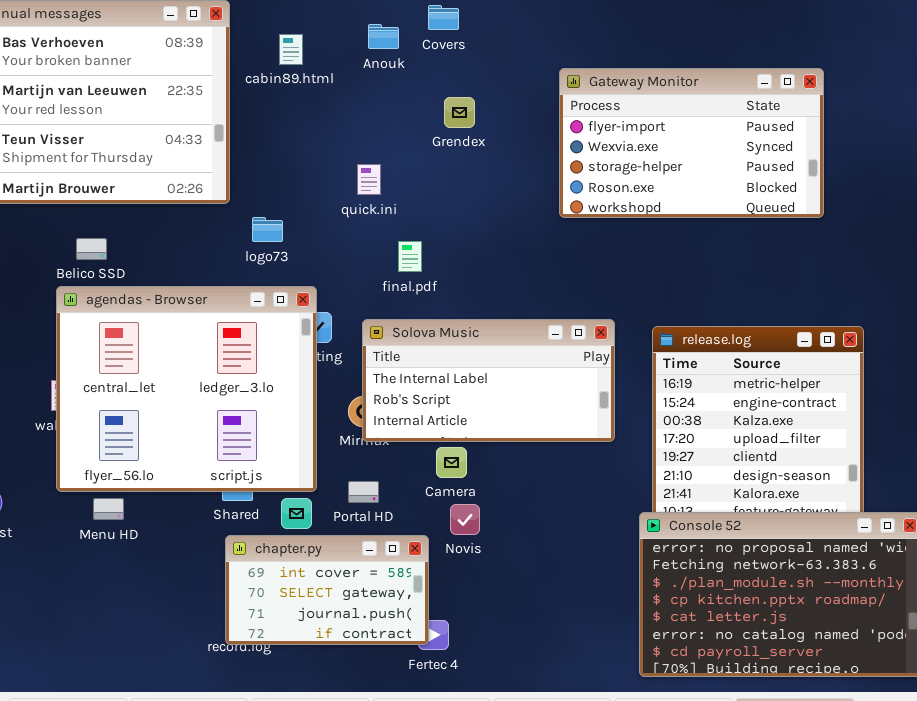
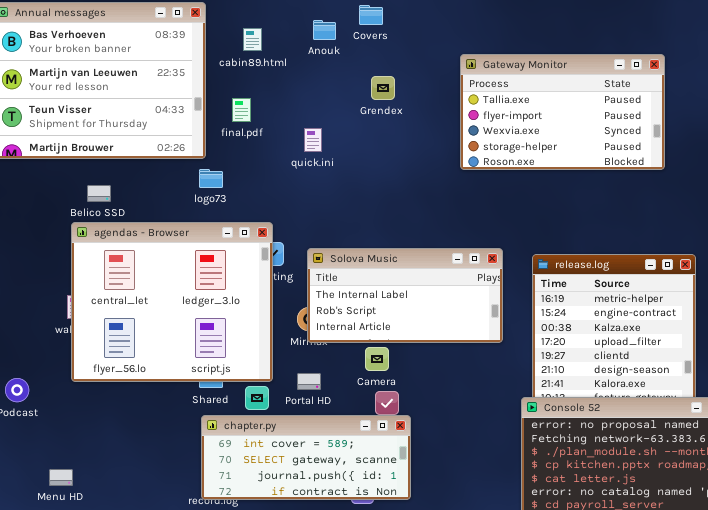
Gateway Monitor: [559,68,824,218] -> [460,54,665,170], scrolled up 1 row
logo73: [252,217,283,242] -> [199,169,223,188], moved
final.pdf: [398,241,422,272] -> [232,98,251,122], moved
Menu HD: [93,498,124,520] -> [49,469,73,486], moved
chapter.py: [225,535,429,645] -> [201,415,411,500], resized

